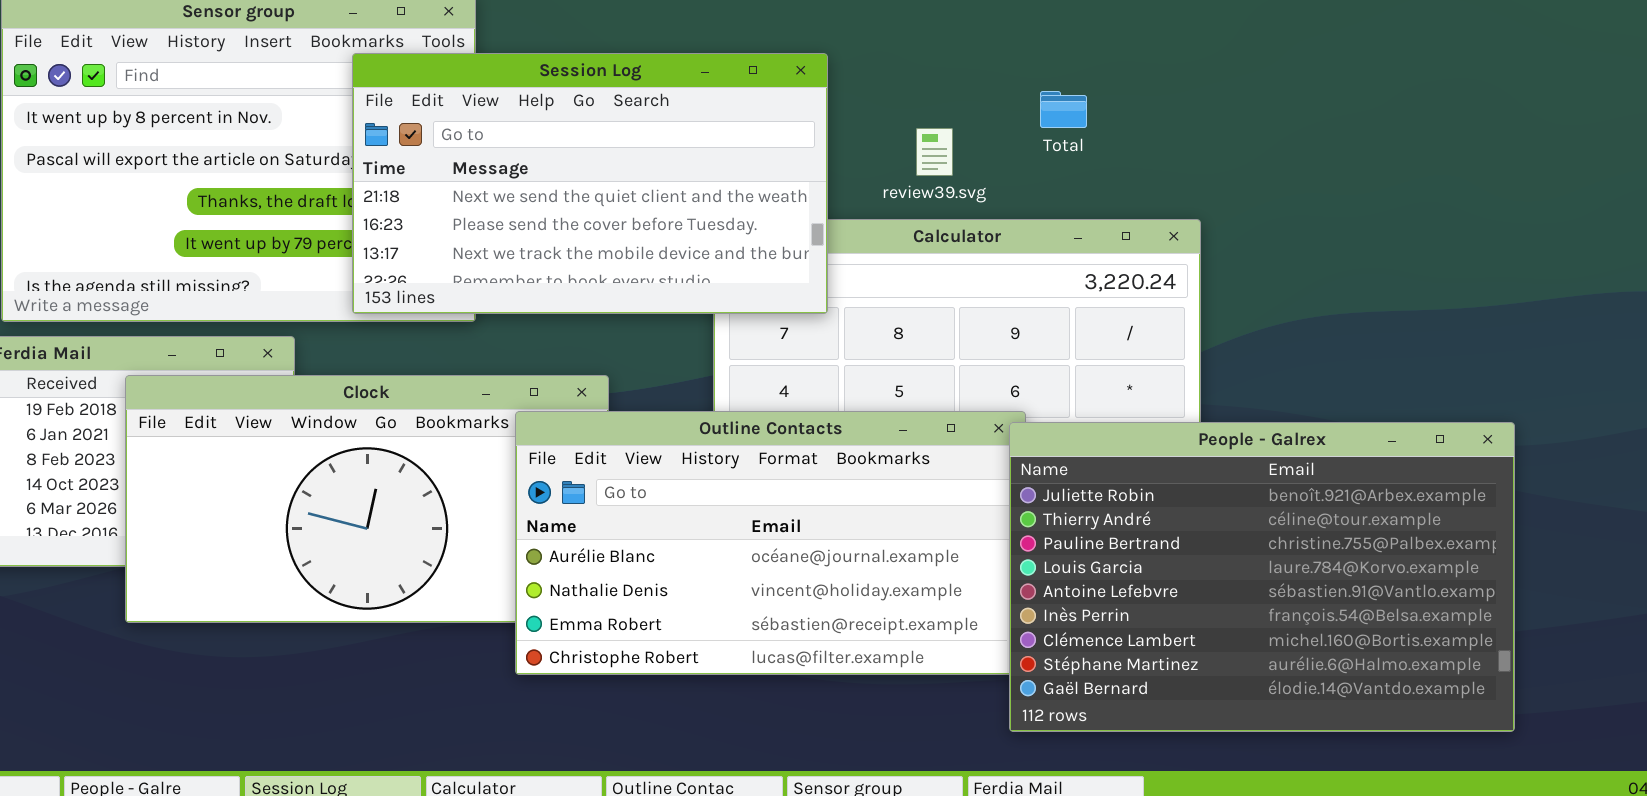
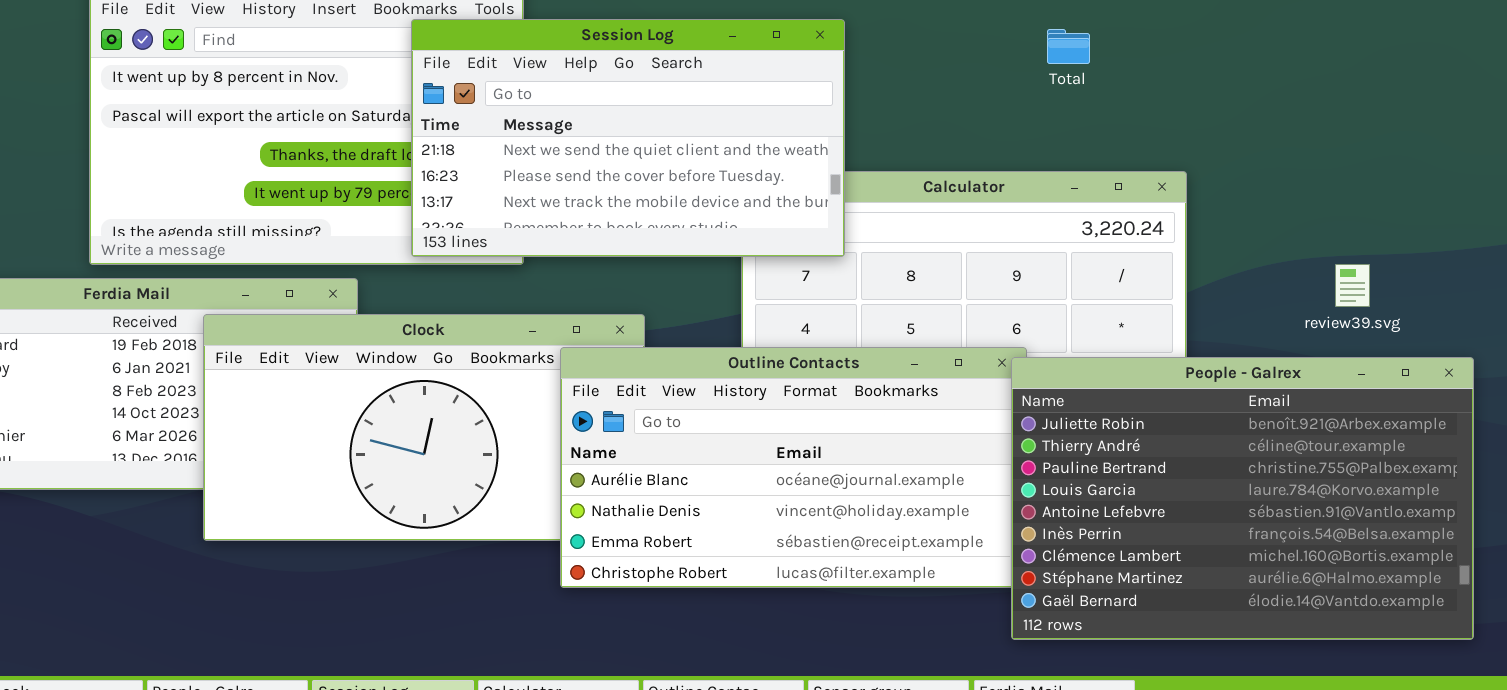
Total: [1040,91,1087,128] -> [1047,29,1090,64], moved
review39.svg: [916,128,953,176] -> [1335,264,1370,307], moved

